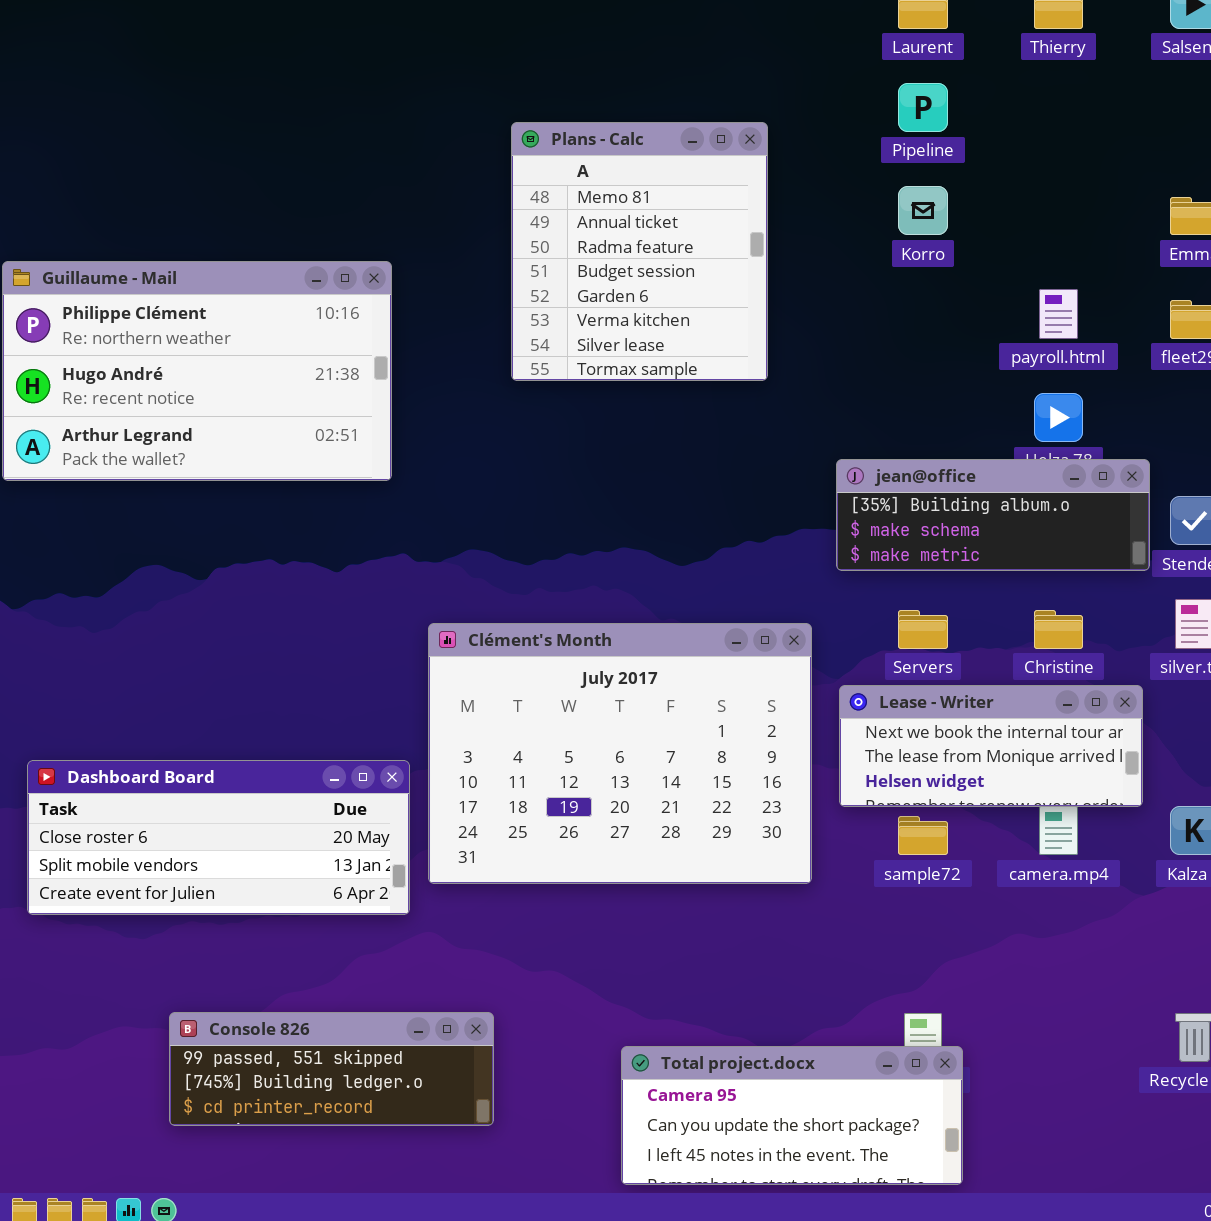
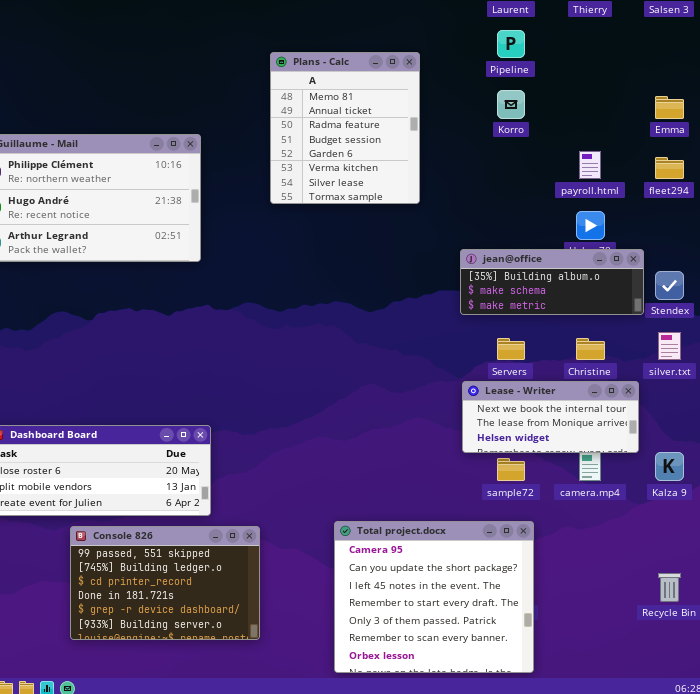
Clément's Month: [428,623,812,884] -> none, closed
Console 826: [169,1012,494,1126] -> [70,526,260,640], resized
Total project.docx: [621,1046,963,1185] -> [334,521,534,673], resized

